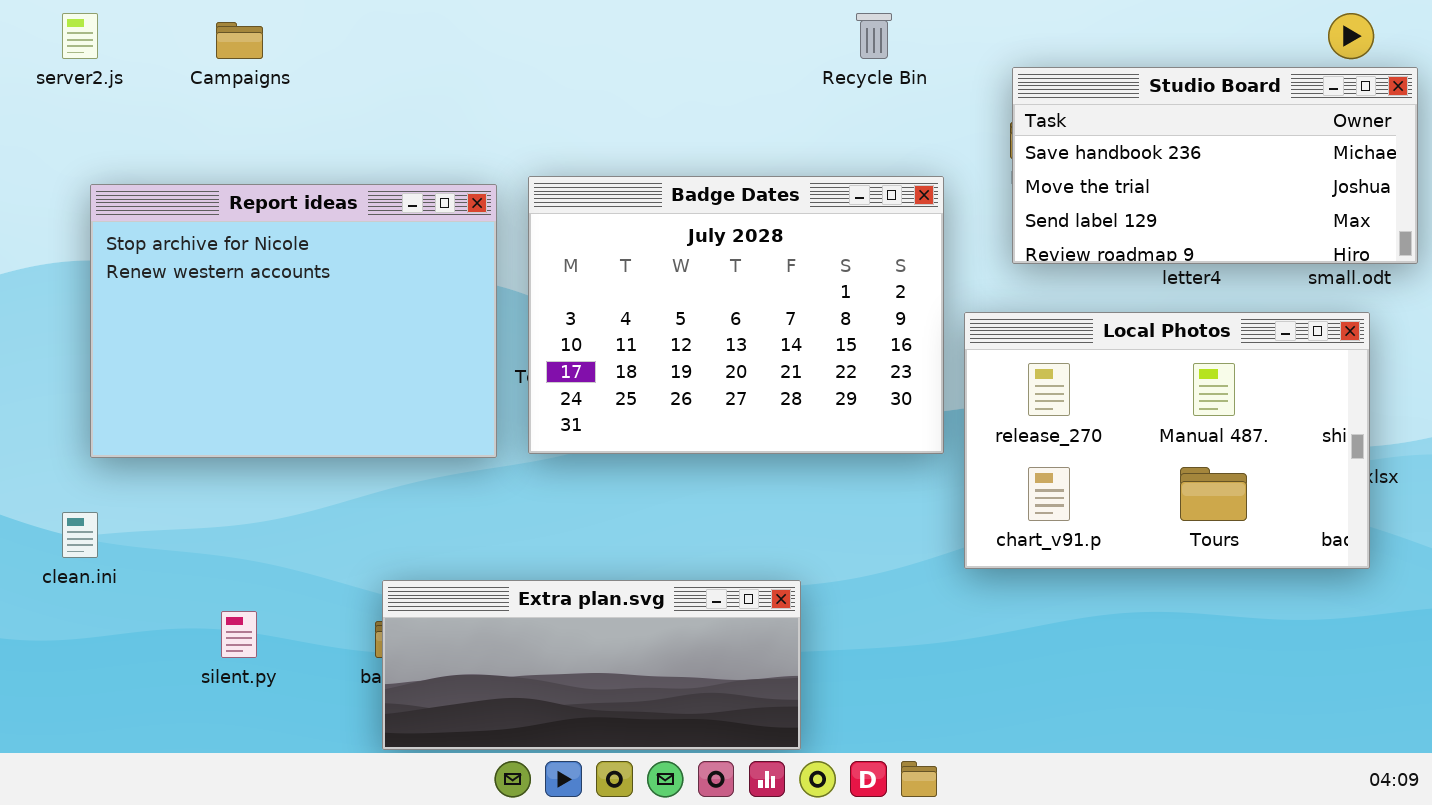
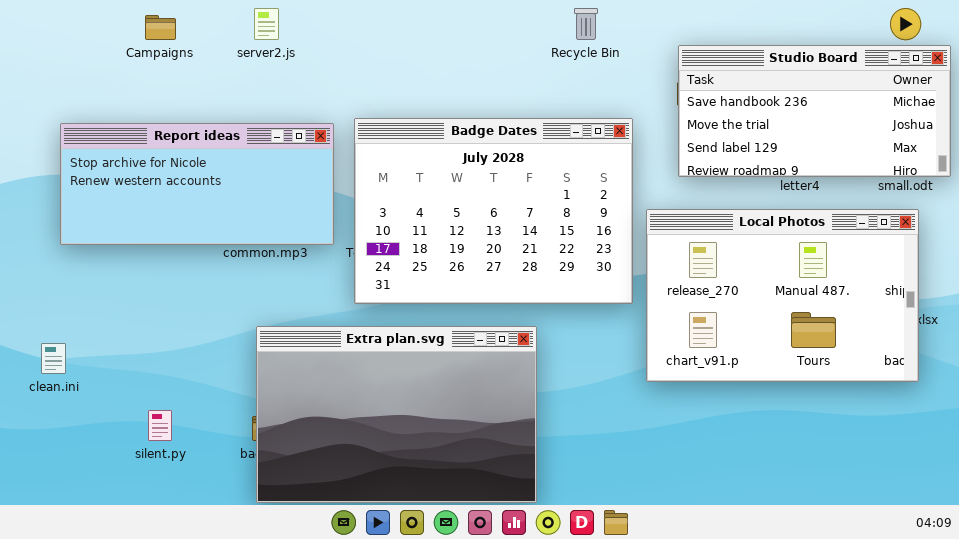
server2.js: [62,13,98,59] -> [254,8,279,40], moved
Report ideas: [90,184,497,458] -> [60,123,334,245], resized
Extra plan.svg: [382,580,801,750] -> [256,326,537,503], resized

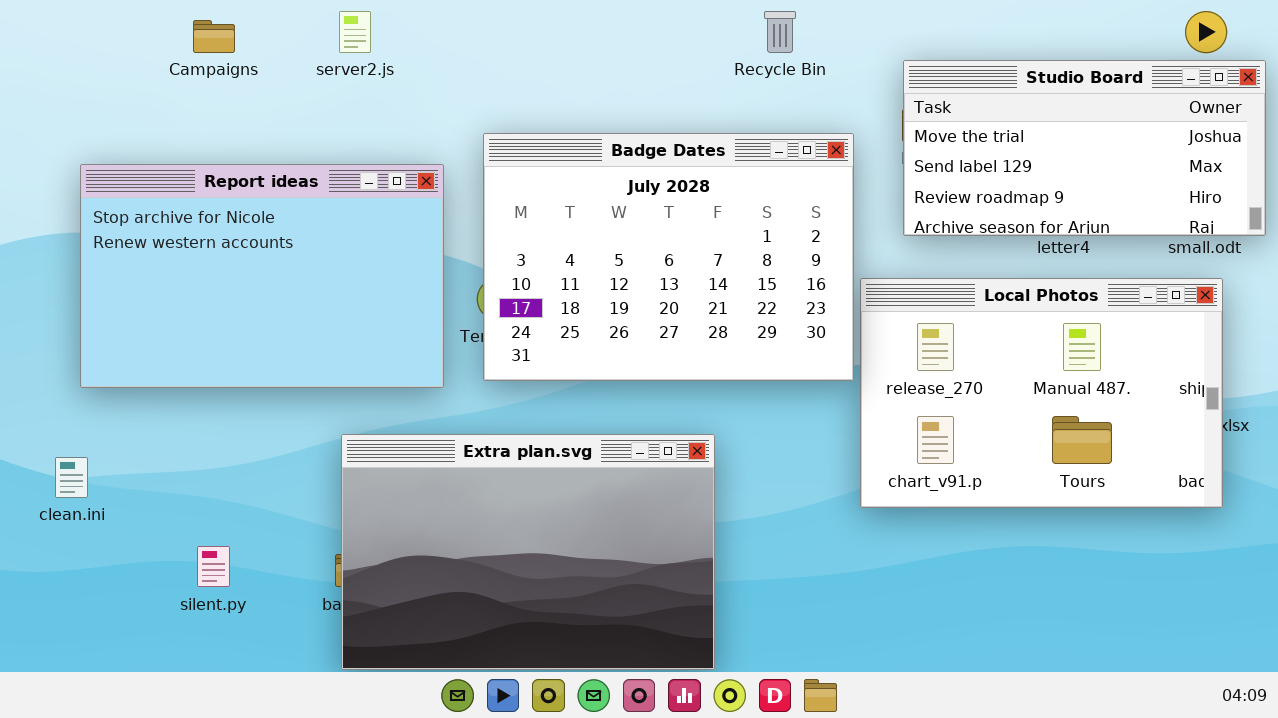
Studio Board: [678,45,951,177] -> [903,60,1266,236], scrolled down 1 row
Badge Dates: [354,118,633,304] -> [483,133,854,381], moved
Report ideas: [60,123,334,245] -> [80,164,444,388], resized

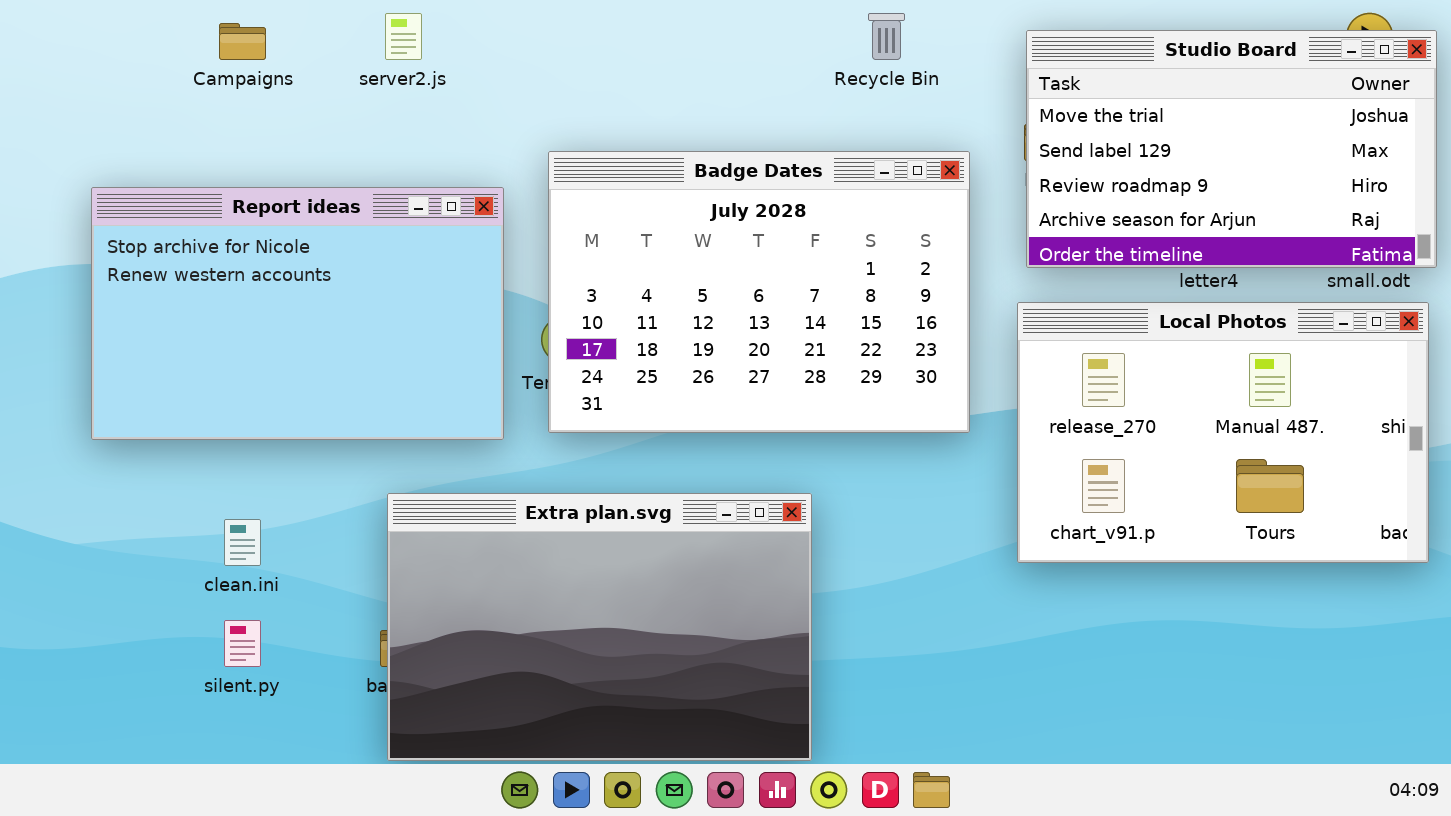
Studio Board: [903,60,1266,236] -> [1026,30,1437,268], resized
Local Photos: [860,278,1223,508] -> [1017,302,1429,563], moved
clean.ini: [55,457,88,498] -> [224,519,261,566], moved

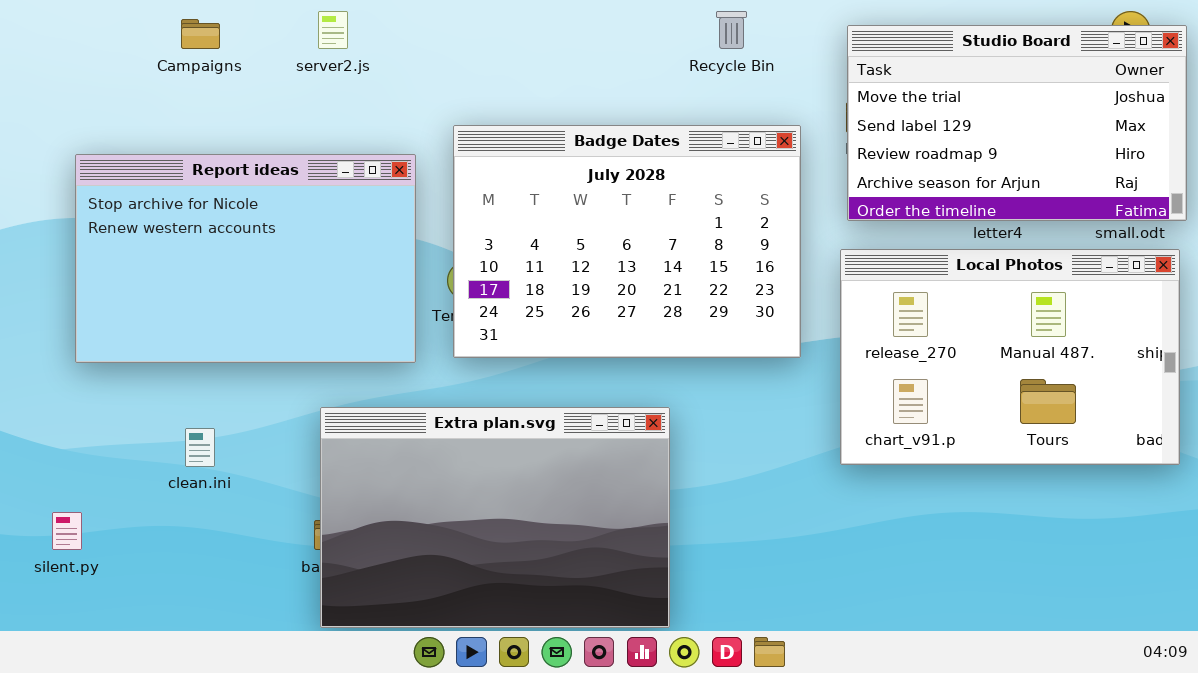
silent.py: [224,620,261,667] -> [52,512,82,550], moved

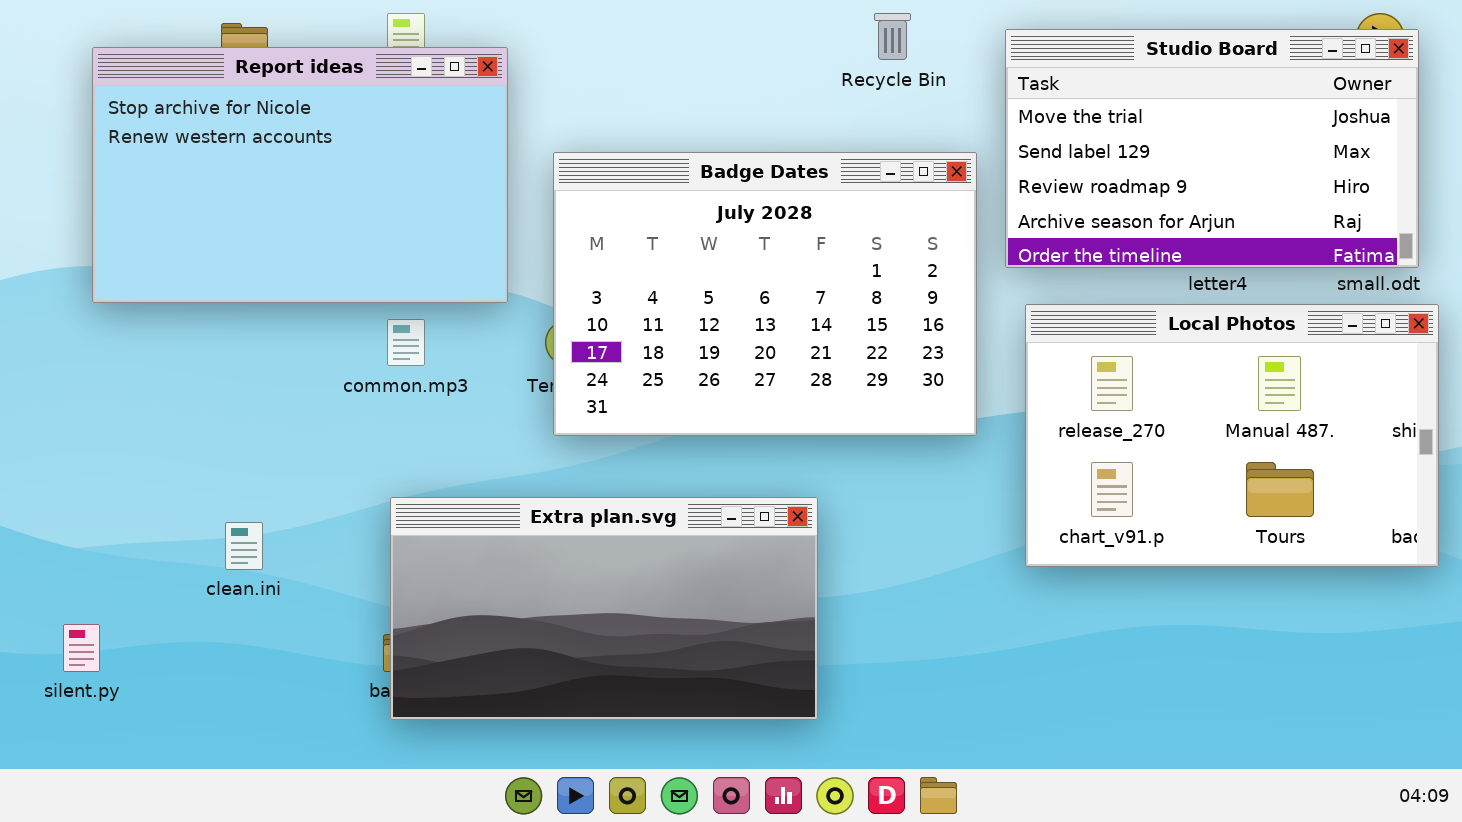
Studio Board: [847,25,1187,221] -> [1005,29,1419,268], moved
Report ideas: [75,154,416,363] -> [92,47,508,303], moved
Extra plan.svg: [320,407,670,628] -> [390,497,818,720], resized

